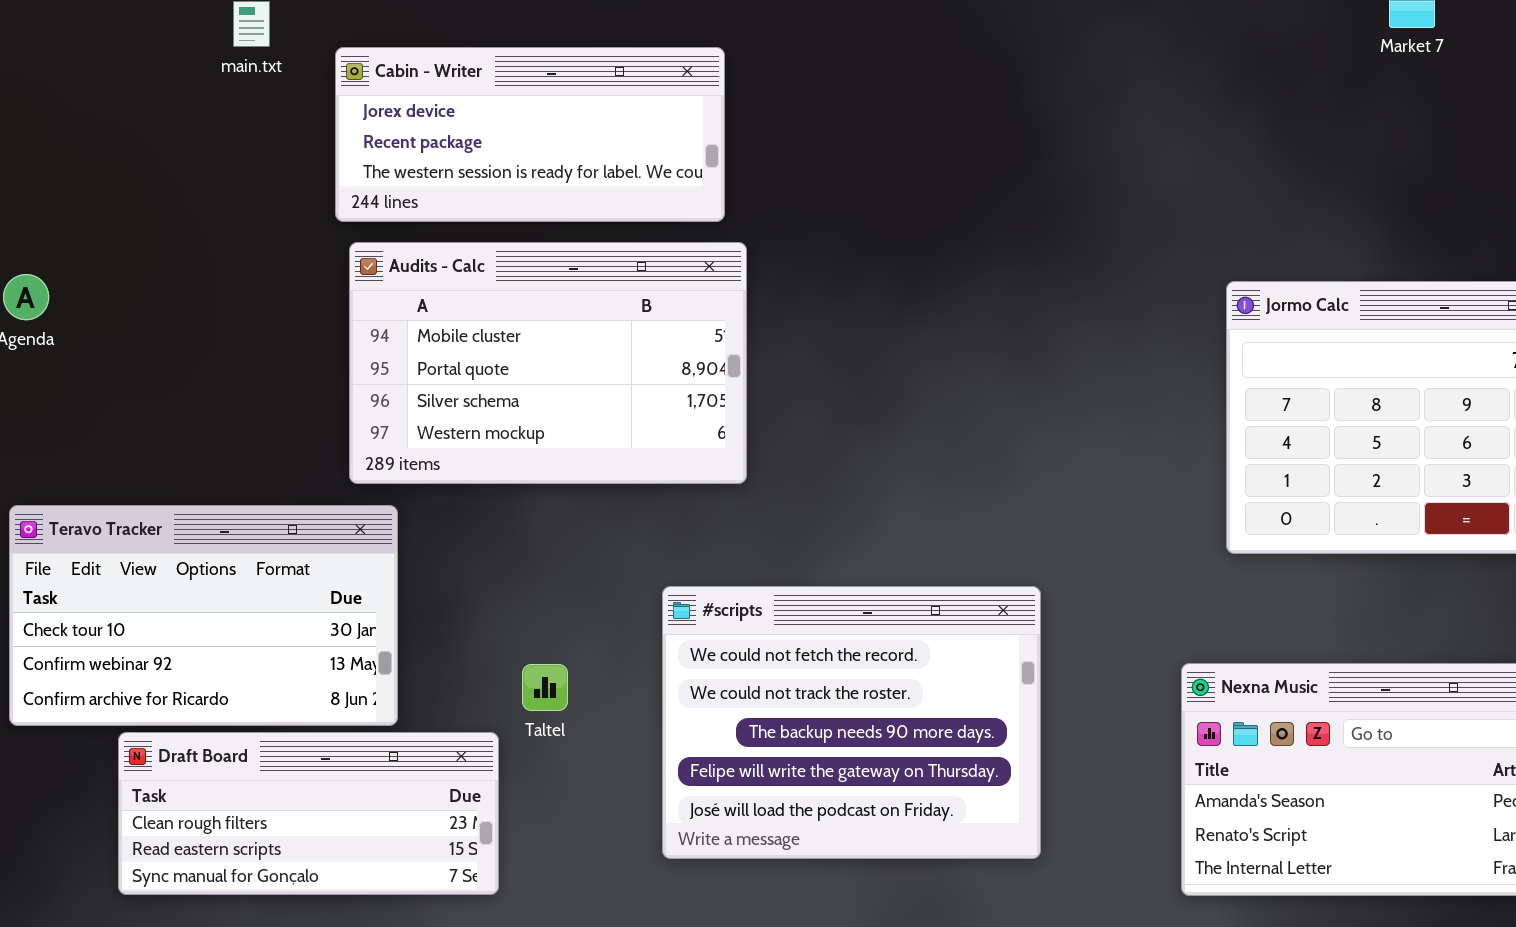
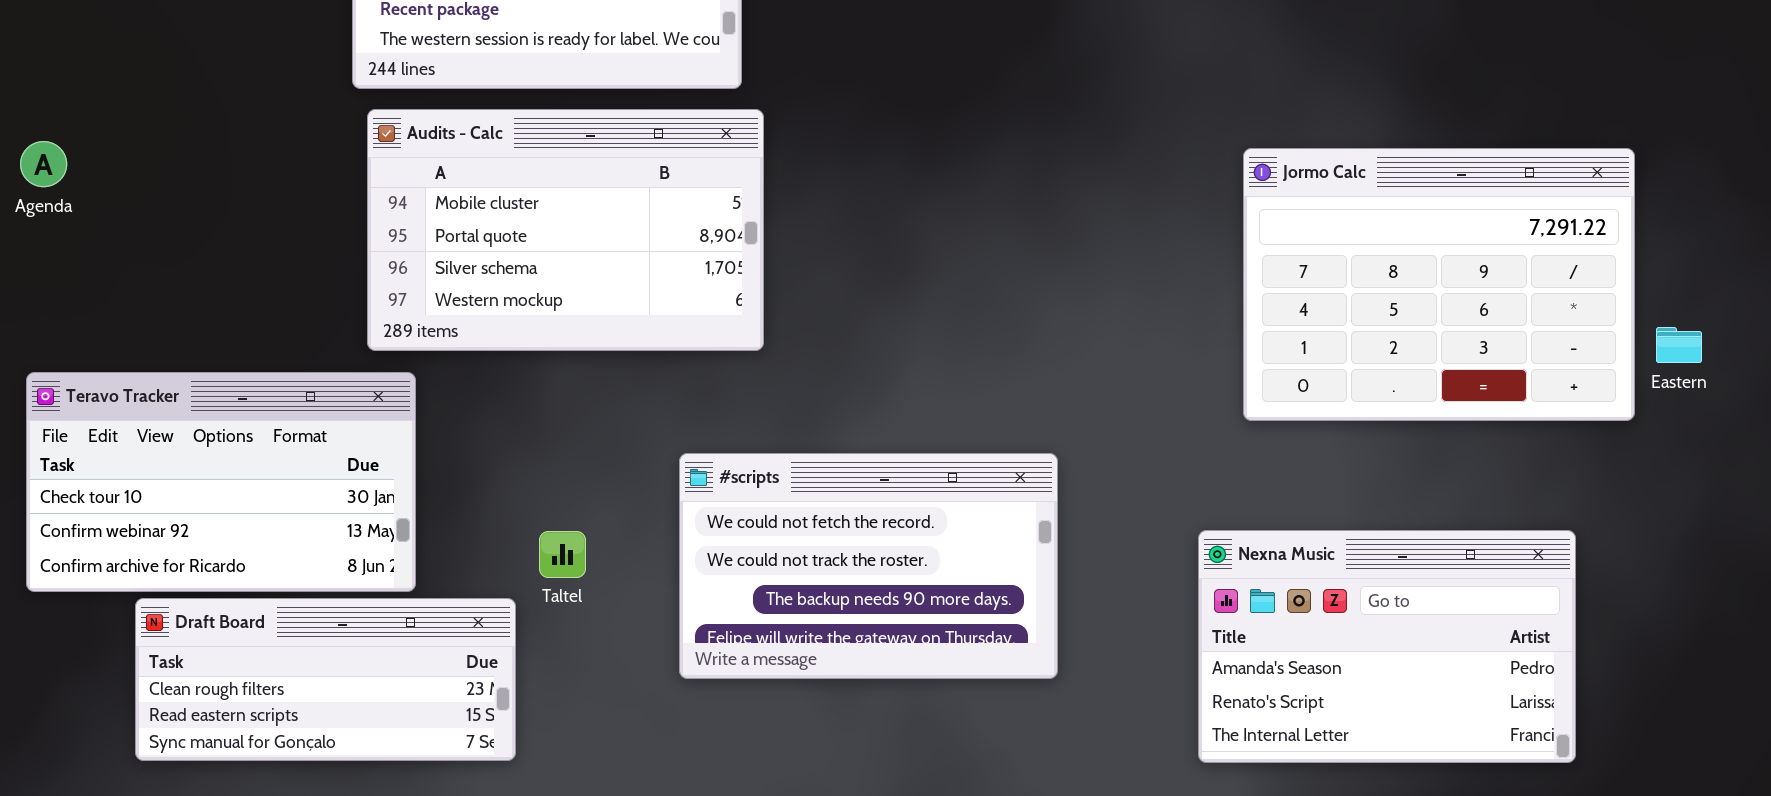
#scripts: [662,586,1041,859] -> [679,453,1058,679], resized

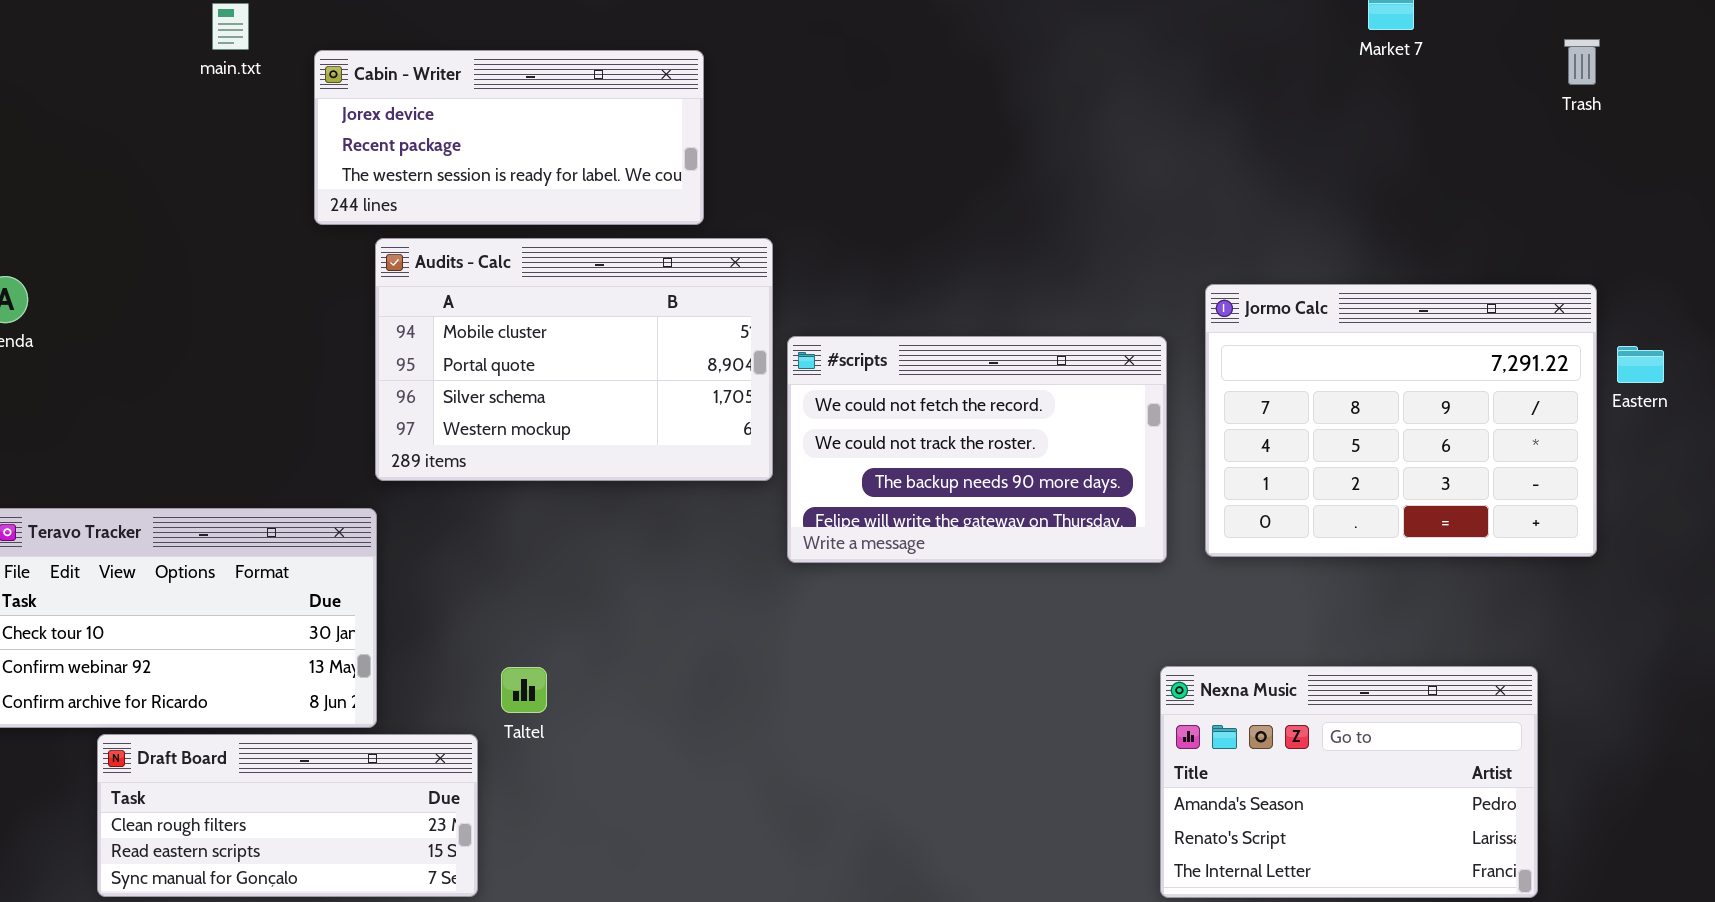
Audits - Calc: [367,109,764,351] -> [375,238,773,481], moved
Eastern: [1656,327,1702,363] -> [1617,346,1664,383], moved
#scripts: [679,453,1058,679] -> [787,336,1167,563], moved

